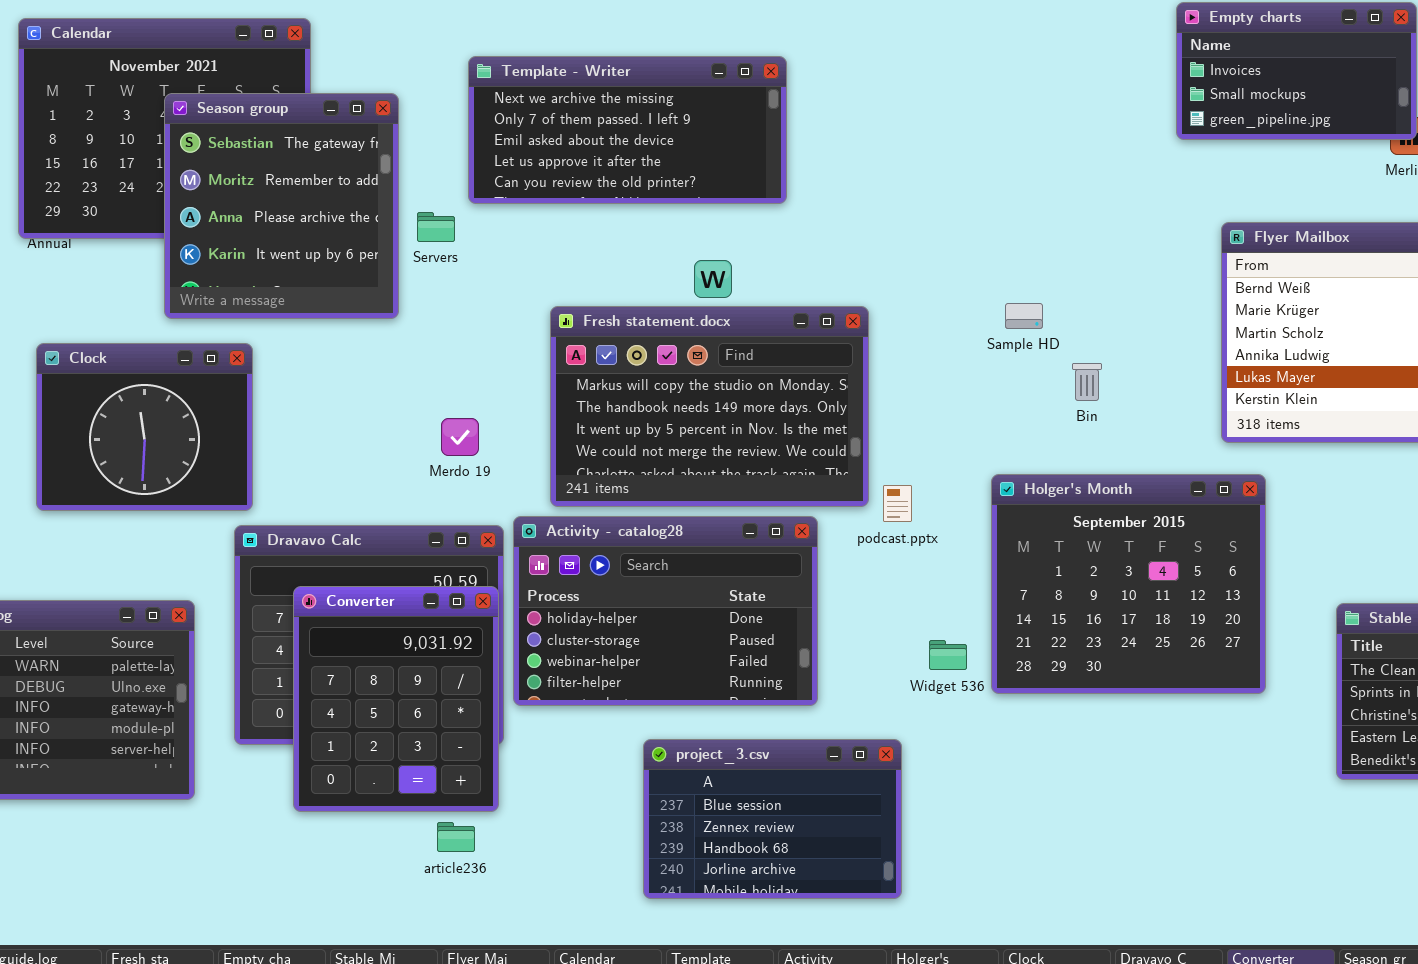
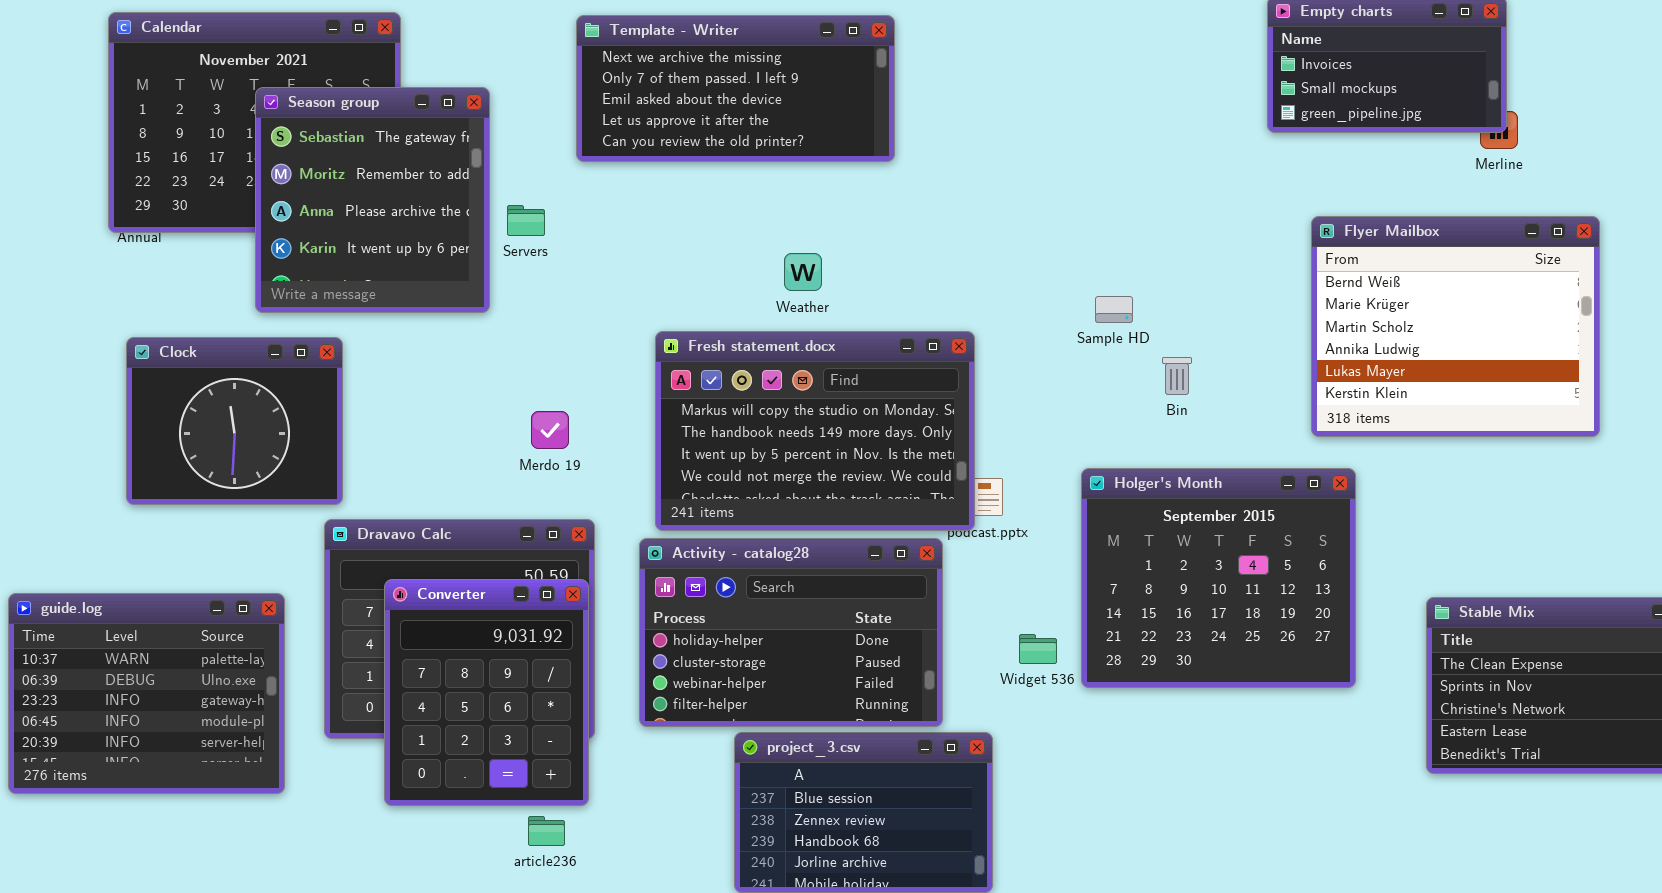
Template - Writer: [468,56,787,204] -> [576,15,895,162], moved
Fresh statement.docx: [550,306,869,507] -> [655,331,975,531], moved
Activity - catalog28: [513,516,818,706] -> [639,538,943,727], moved

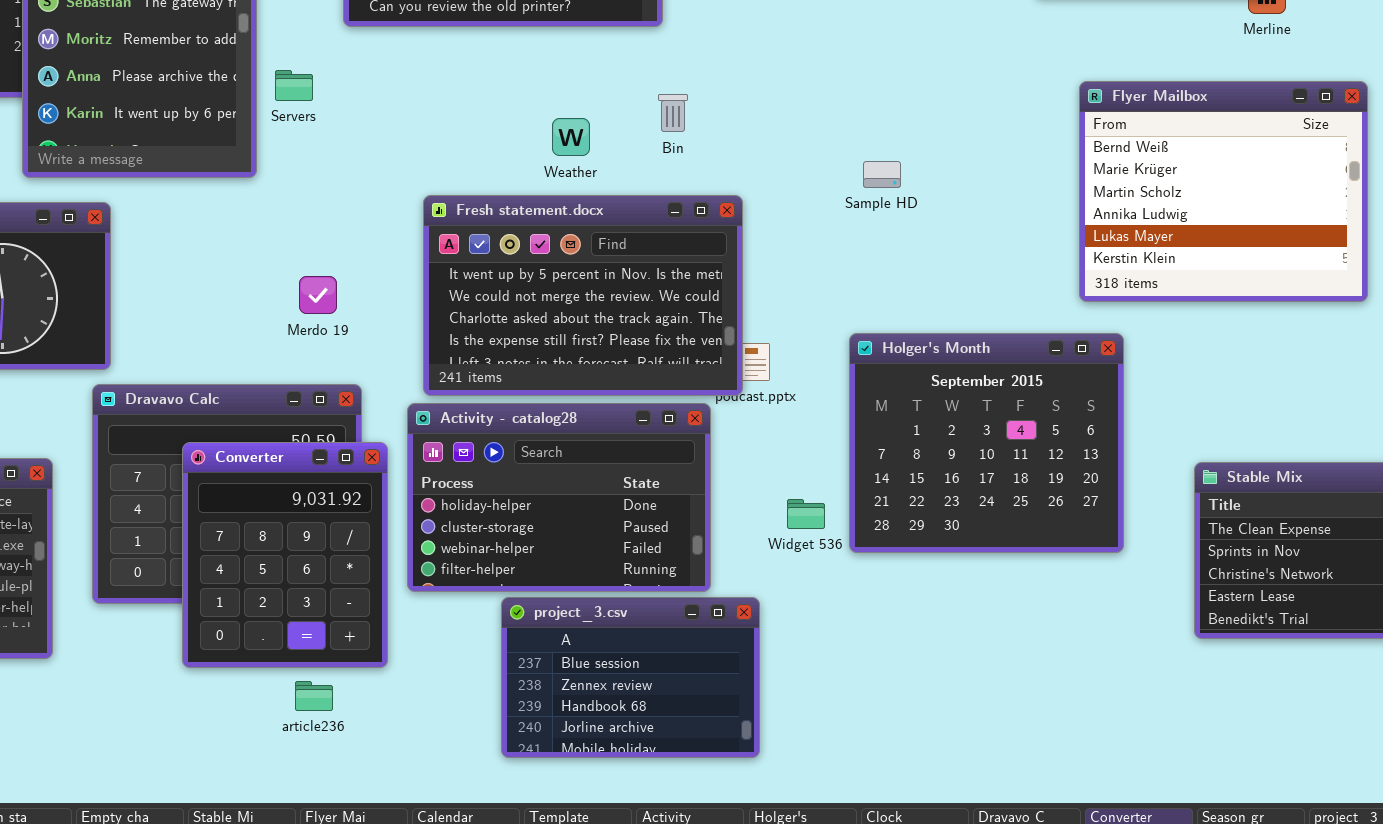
Fresh statement.docx: [655,331,975,531] -> [423,195,743,396], scrolled down 2 rows
Bin: [1162,357,1192,395] -> [658,94,688,132], moved
Converter: [384,579,589,806] -> [182,442,388,668], moved

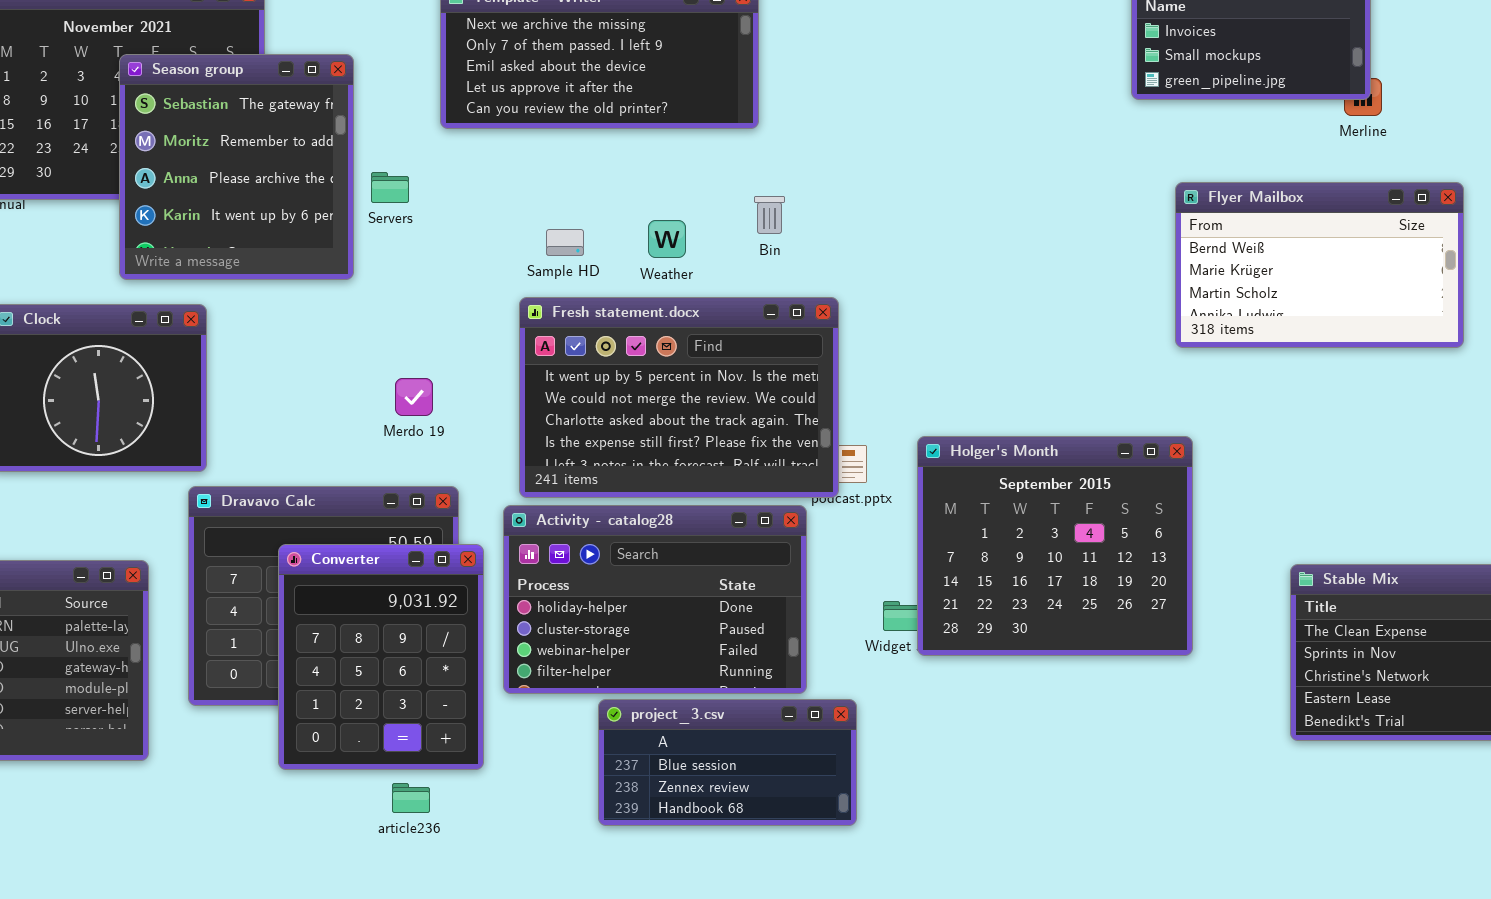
Flyer Mailbox: [1079,81,1368,302] -> [1175,182,1464,348], resized
Sample HD: [863,161,901,188] -> [546,229,584,256], moved
Holger's Month: [849,333,1124,553] -> [917,436,1193,656], moved
project_3.csv: [501,597,760,758] -> [598,699,857,826], resized

